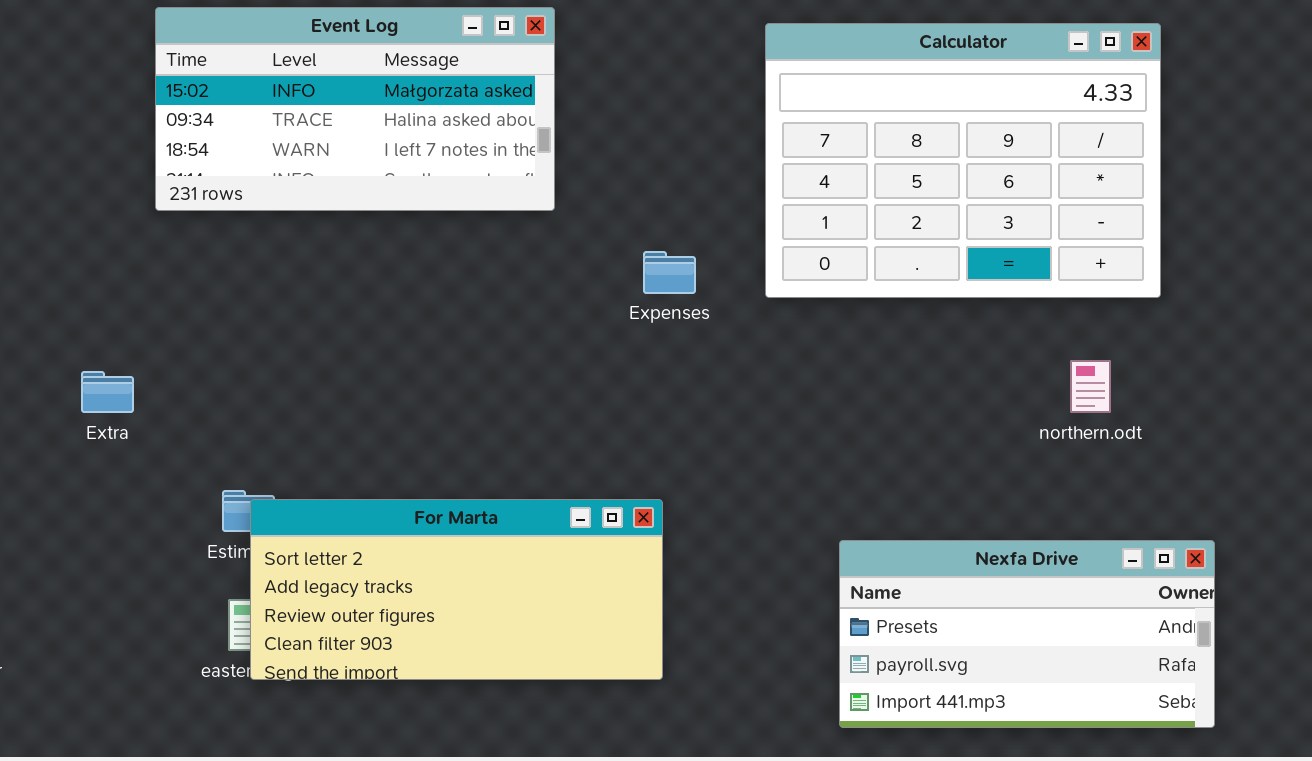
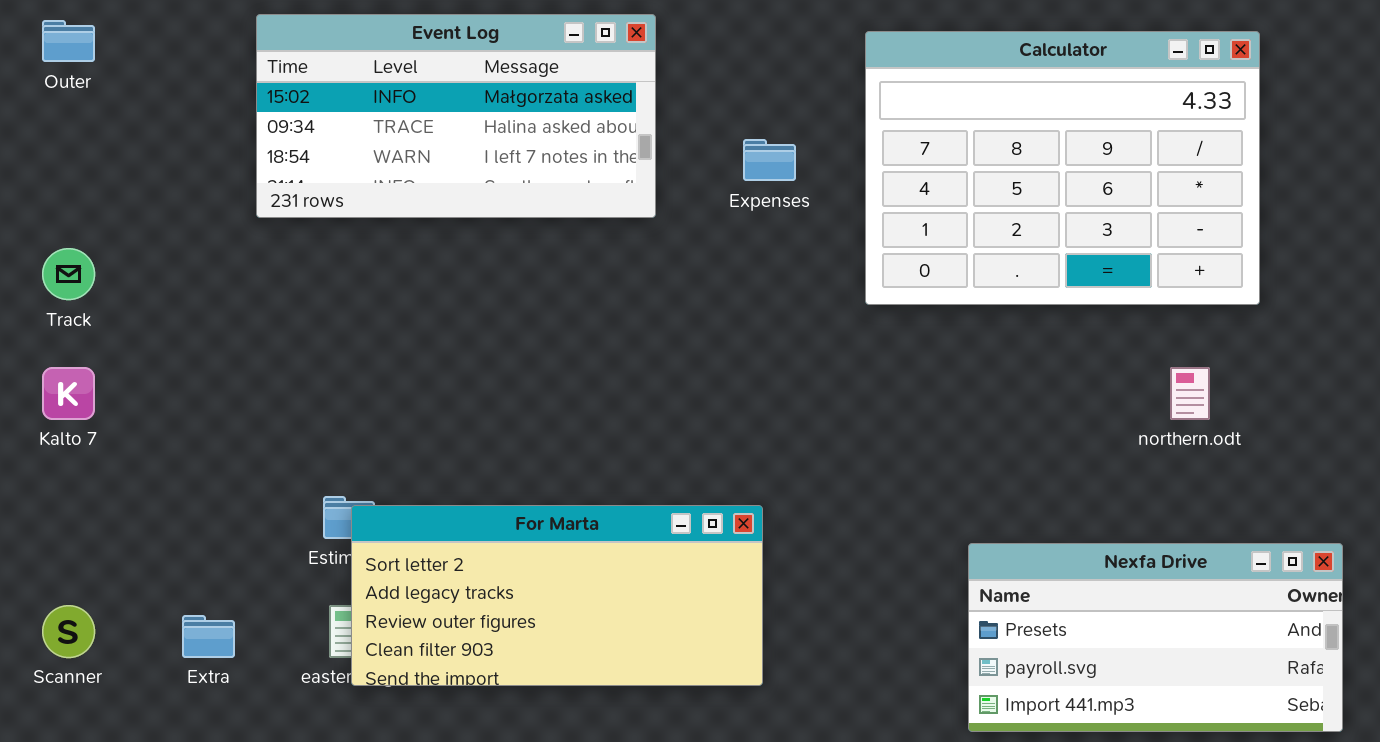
Expenses: [643,251,696,294] -> [743,139,796,181], moved
Extra: [81,371,134,413] -> [182,615,235,658], moved
Nexfa Drive: [839,540,1215,728] -> [968,543,1343,732], moved

